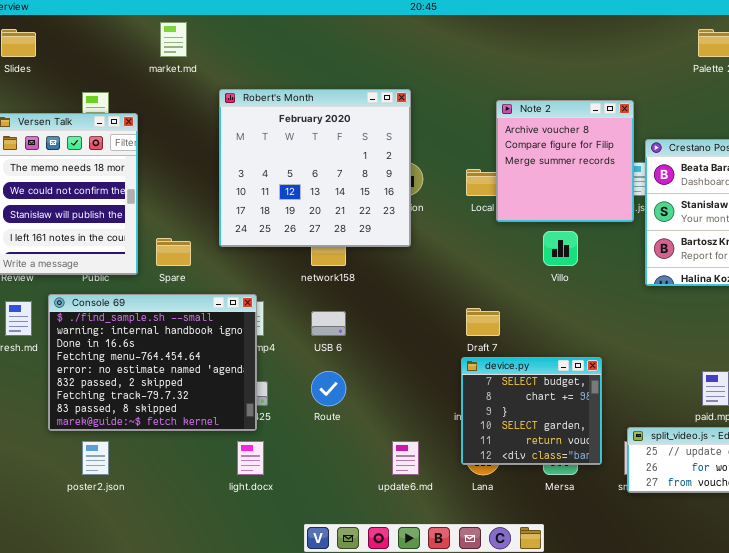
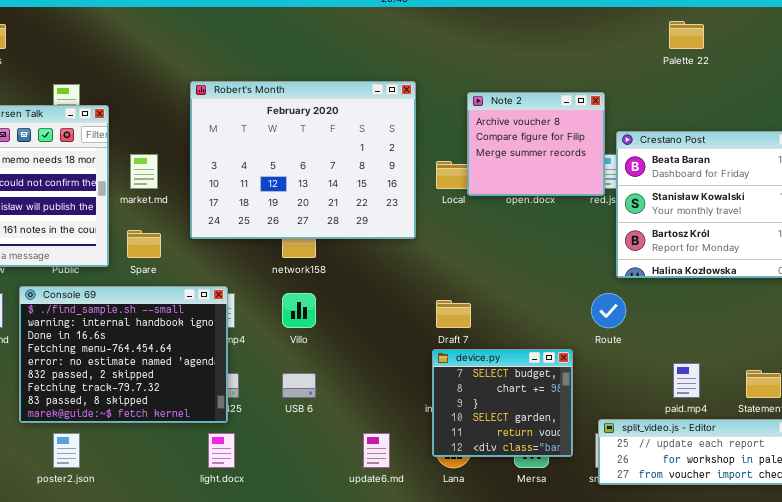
market.md: [160,22,187,57] -> [130,154,158,189], moved
Robert's Month: [219,89,411,247] -> [190,81,416,239], resized
Note 2: [496,100,634,222] -> [467,92,605,196], resized
Villo: [543,231,578,266] -> [282,293,316,328], moved
USB 6: [311,311,346,336] -> [282,373,316,398], moved
Route: [311,371,346,406] -> [591,293,626,328], moved

